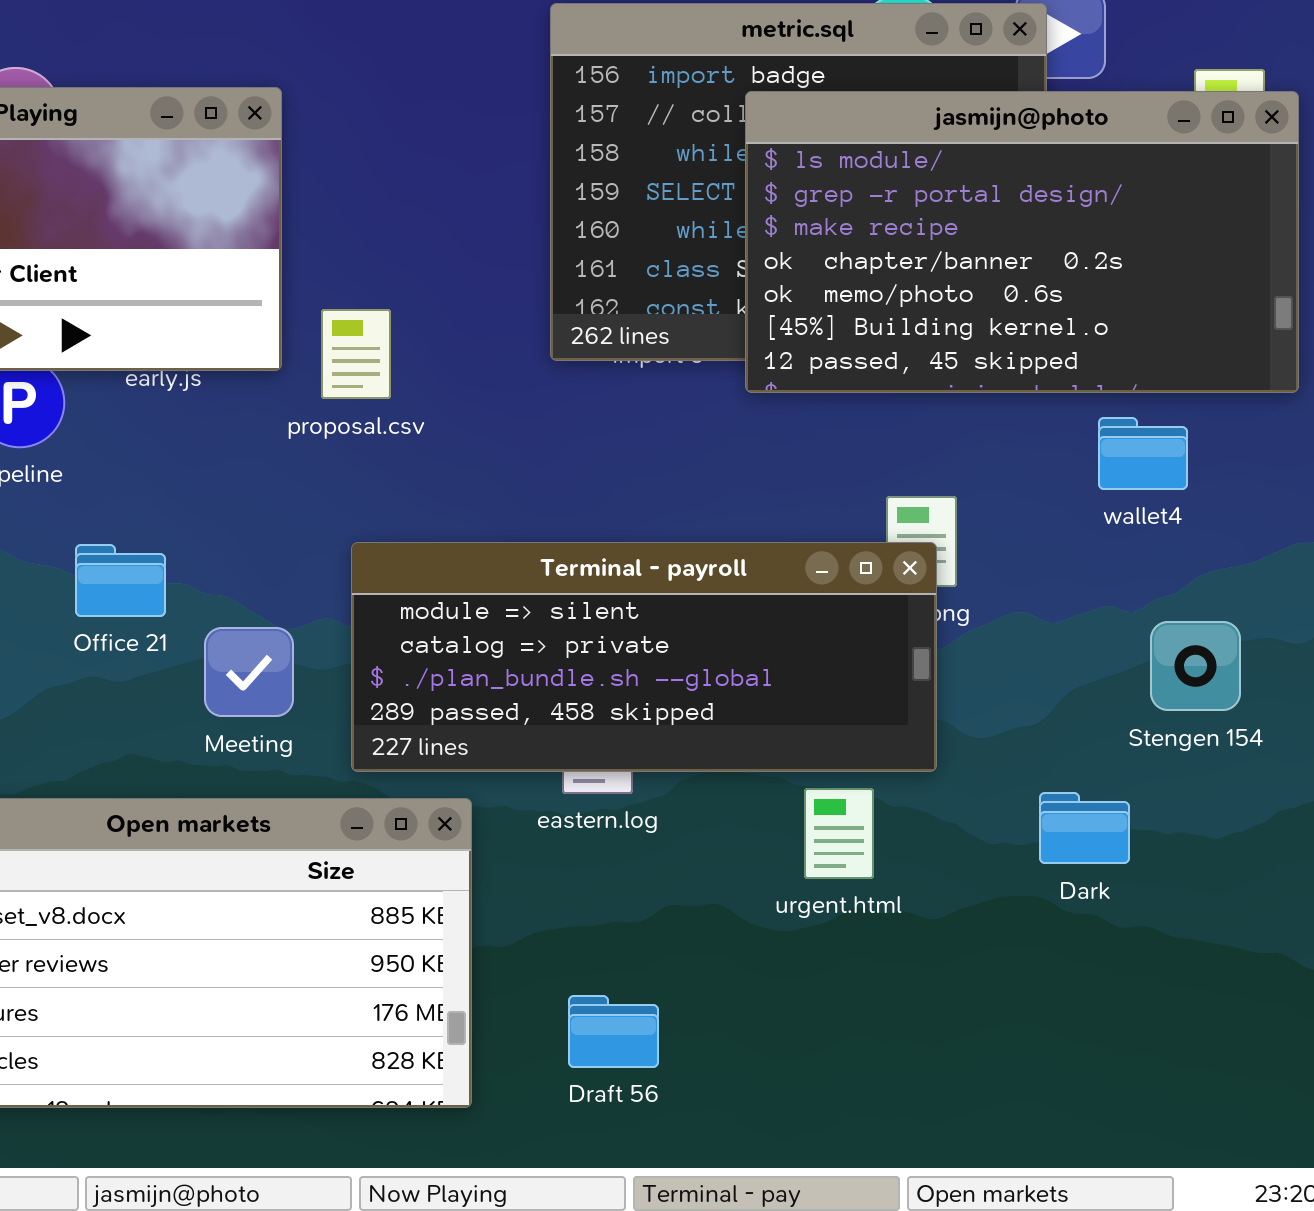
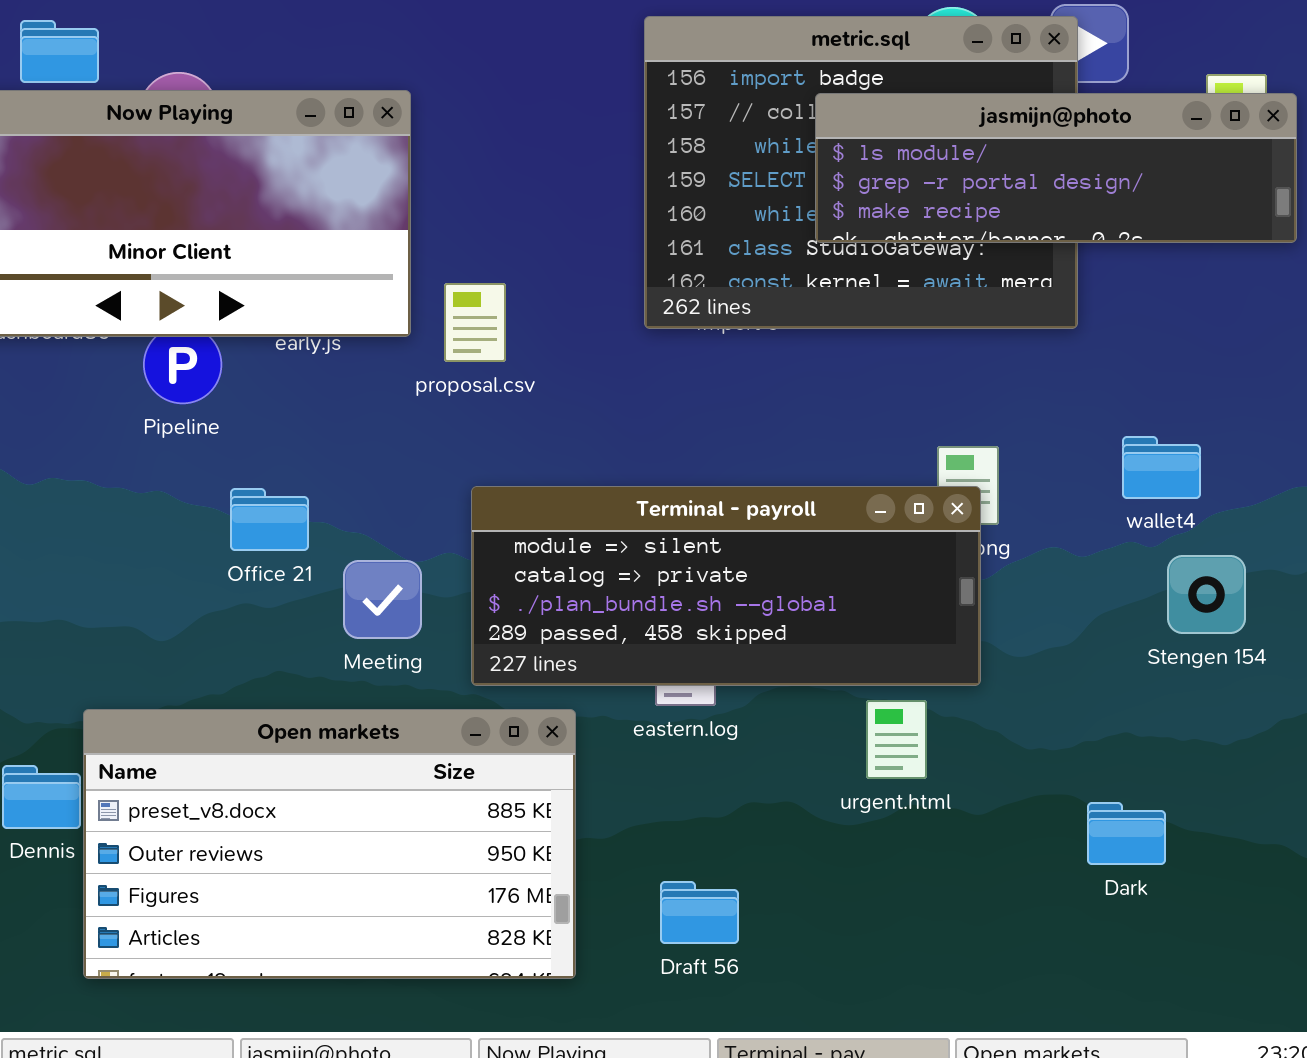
jasmijn@photo: [745,91,1299,393] -> [815,93,1297,243], resized
wallet4: [1098,417,1188,490] -> [1122,436,1201,499], moved
Dark: [1039,792,1130,864] -> [1087,802,1166,865], moved

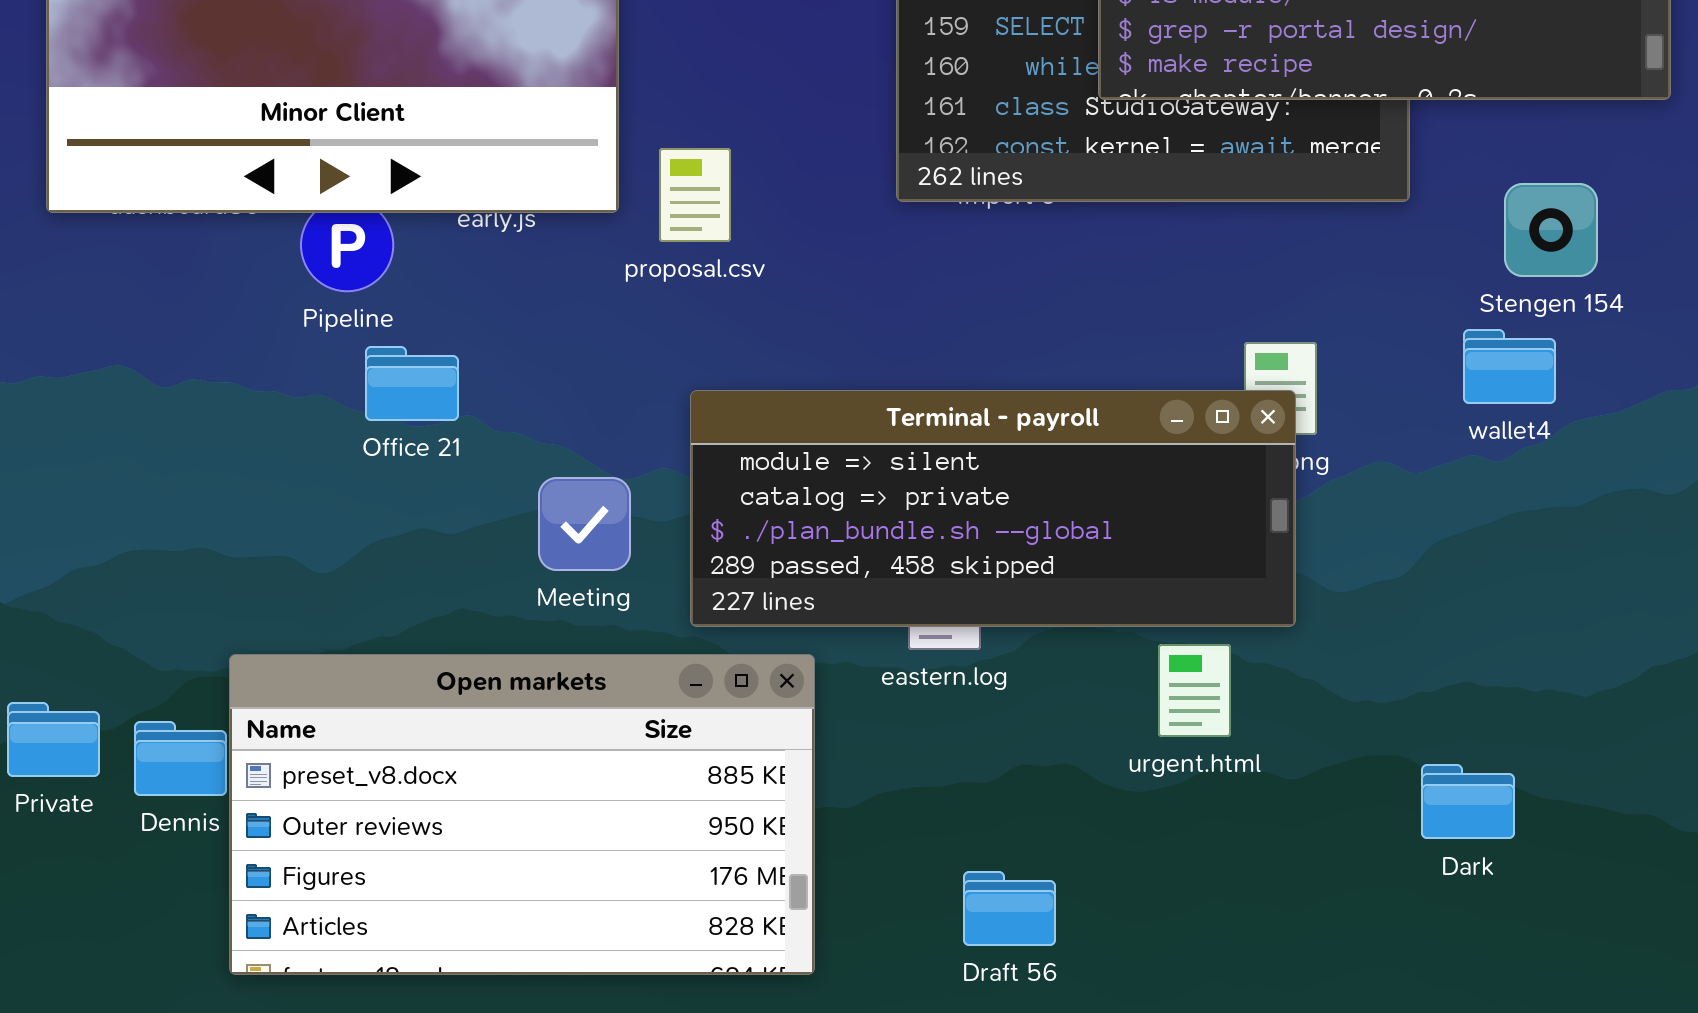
Office 21: [230,488,309,551] -> [365,346,459,421], moved
Stengen 154: [1167,555,1246,634] -> [1504,183,1598,277], moved
Draft 56: [660,881,739,944] -> [963,871,1056,946], moved

